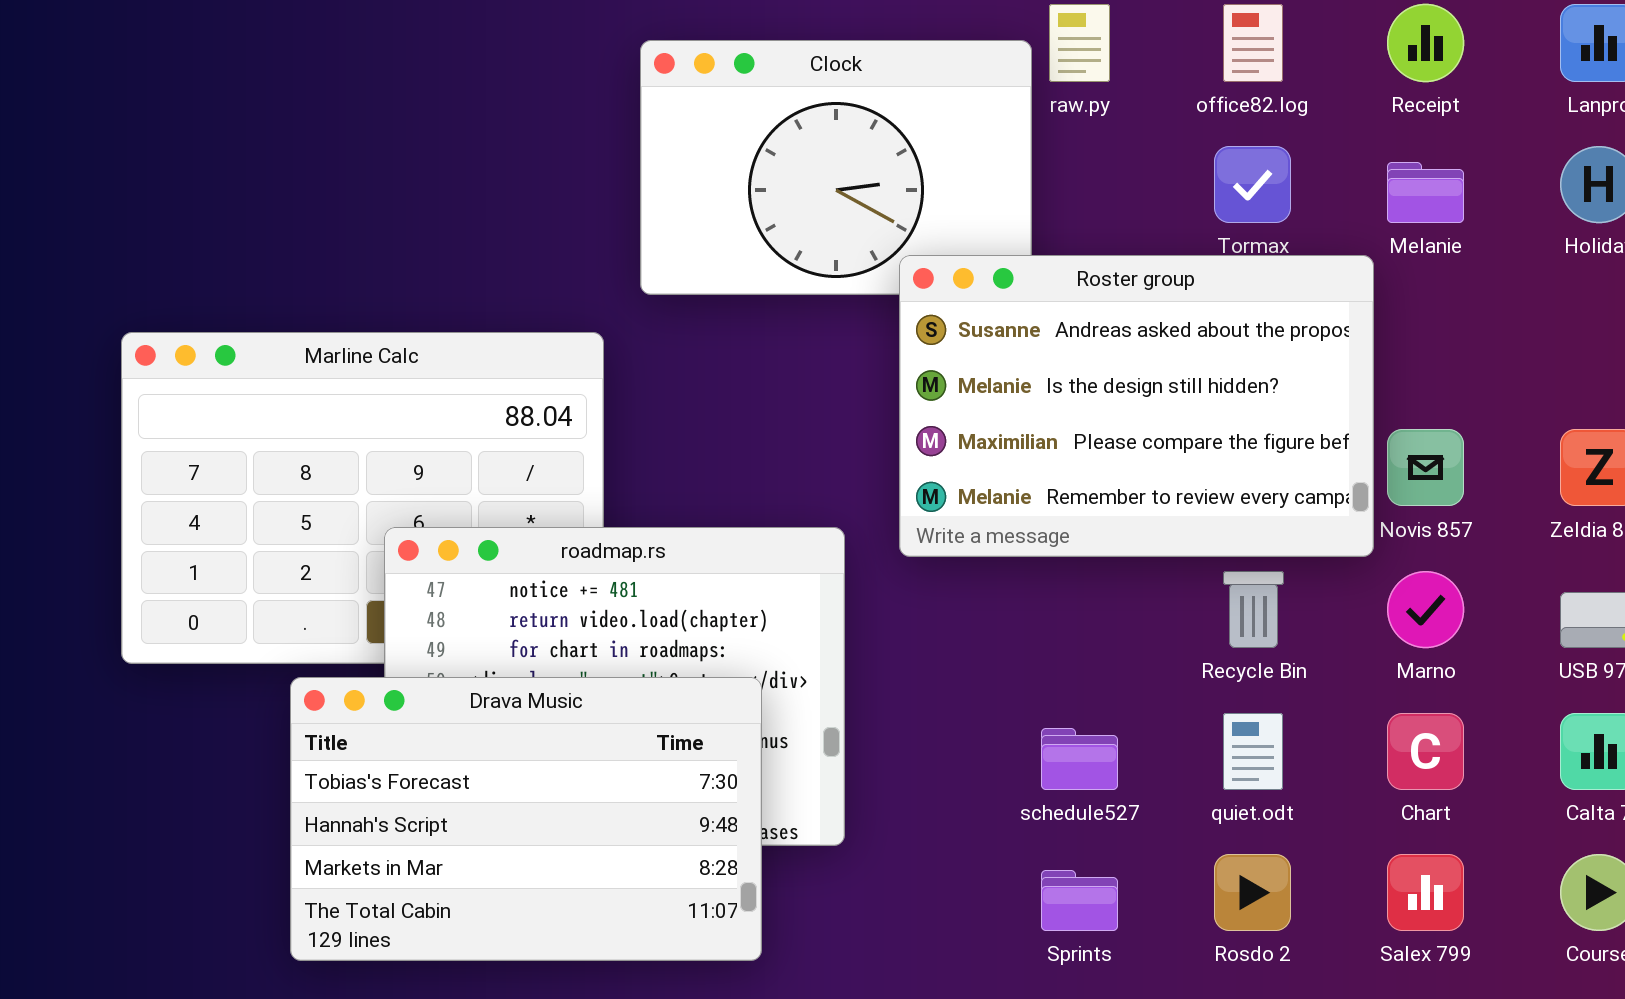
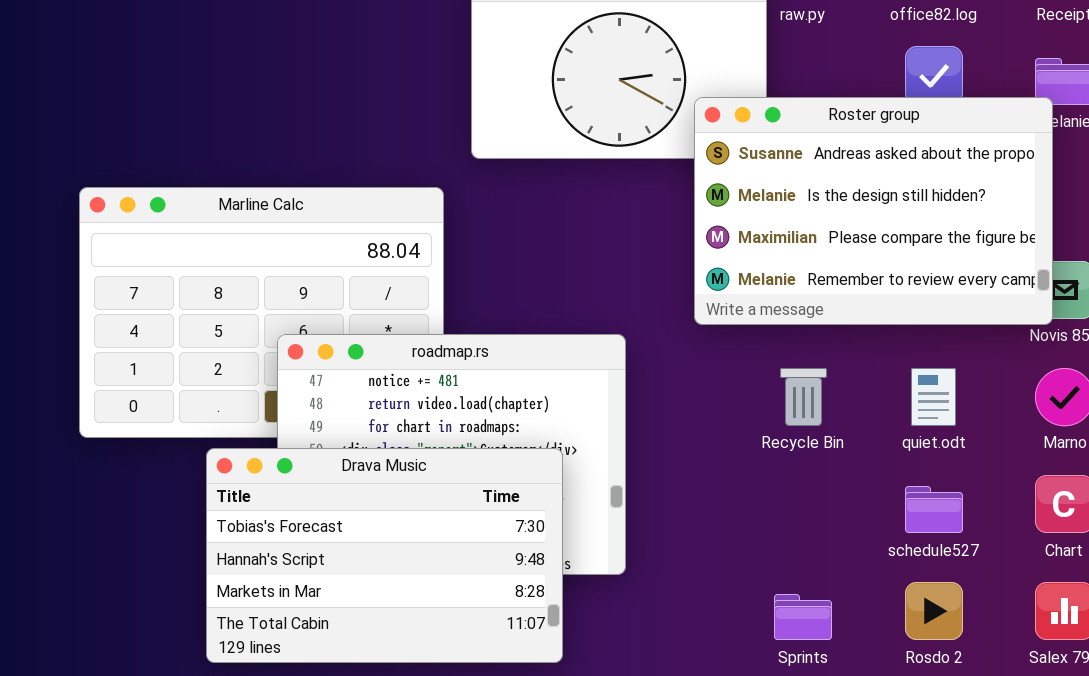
Roster group: [899,255,1374,557] -> [694,97,1053,325], moved
Recycle Bin: [1223,571,1284,648] -> [780,368,827,426], moved
quiet.odt: [1223,713,1283,790] -> [911,368,956,426], moved
schedule527: [1041,728,1118,790] -> [905,486,963,533], moved

